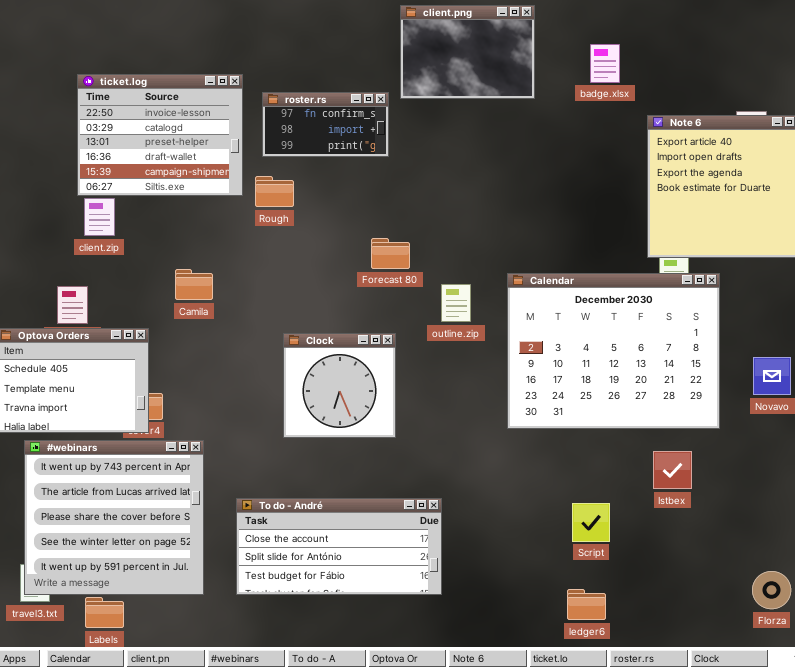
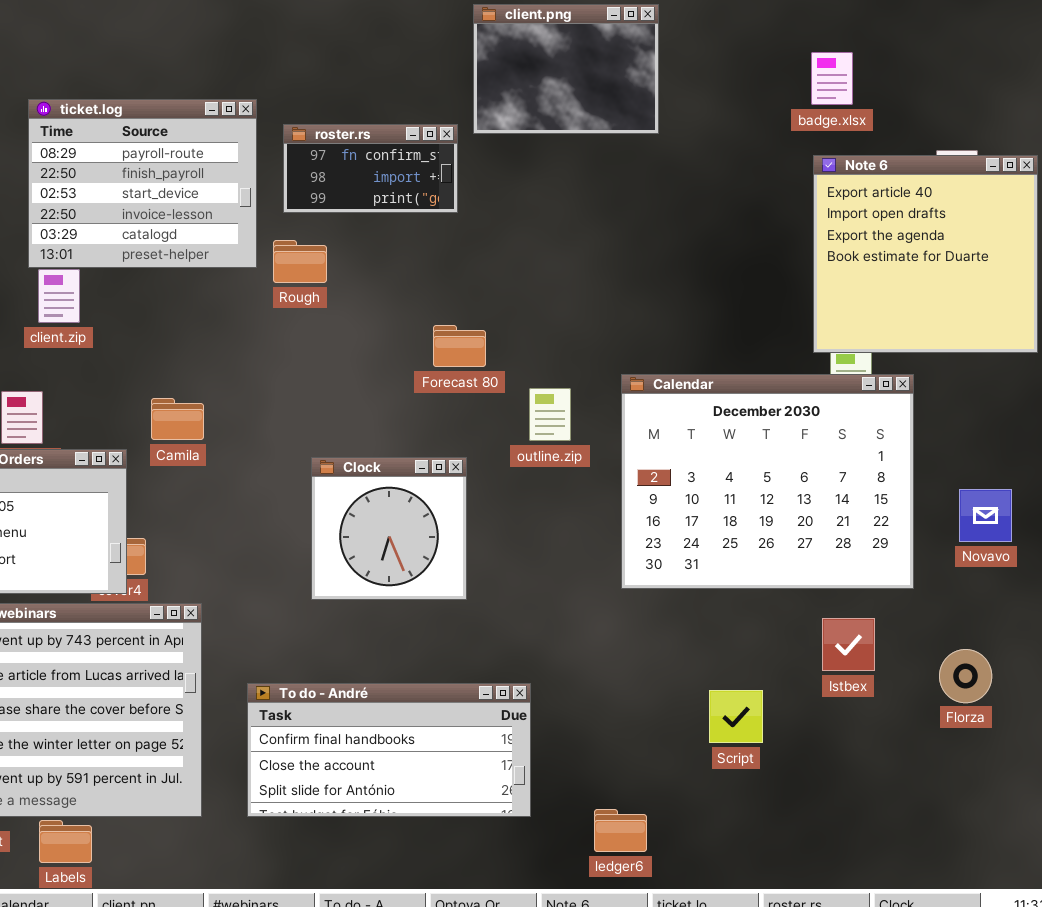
badge.xlsx: [590,44,620,83] -> [811,52,853,105], moved
ticket.log: [77,74,243,196] -> [28,99,257,268], scrolled up 3 rows
Camila: [175,269,213,300] -> [151,398,204,440], moved
To do - André: [236,498,442,595] -> [247,683,531,817], scrolled up 1 row
Florza: [752,571,791,609] -> [939,649,992,703], moved
ledger6: [567,589,606,620] -> [594,809,647,852], moved

